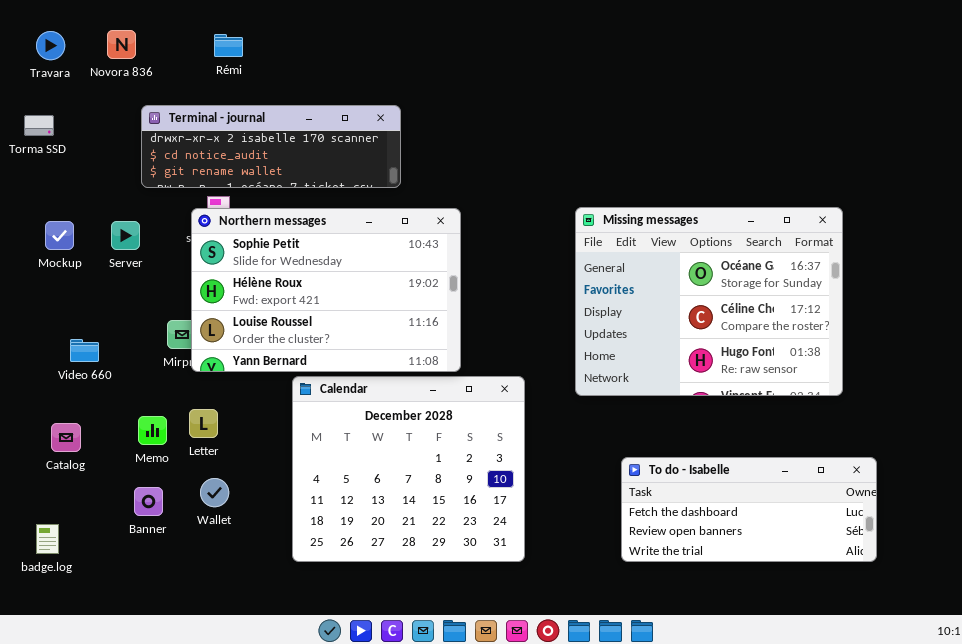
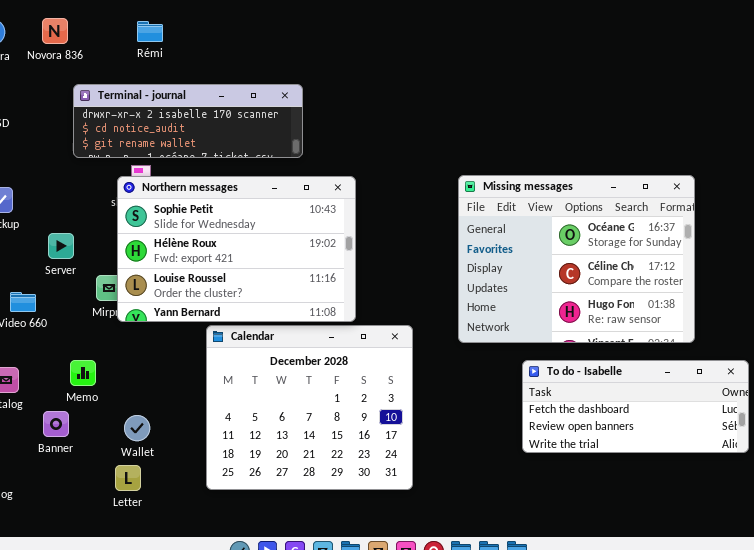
Server: [111,221,140,250] -> [48,233,74,259], moved
Letter: [189,409,218,438] -> [115,465,141,491], moved
To do - Isabelle: [621,457,877,562] -> [522,360,749,453], moved
Banner: [134,487,163,516] -> [43,411,69,437], moved

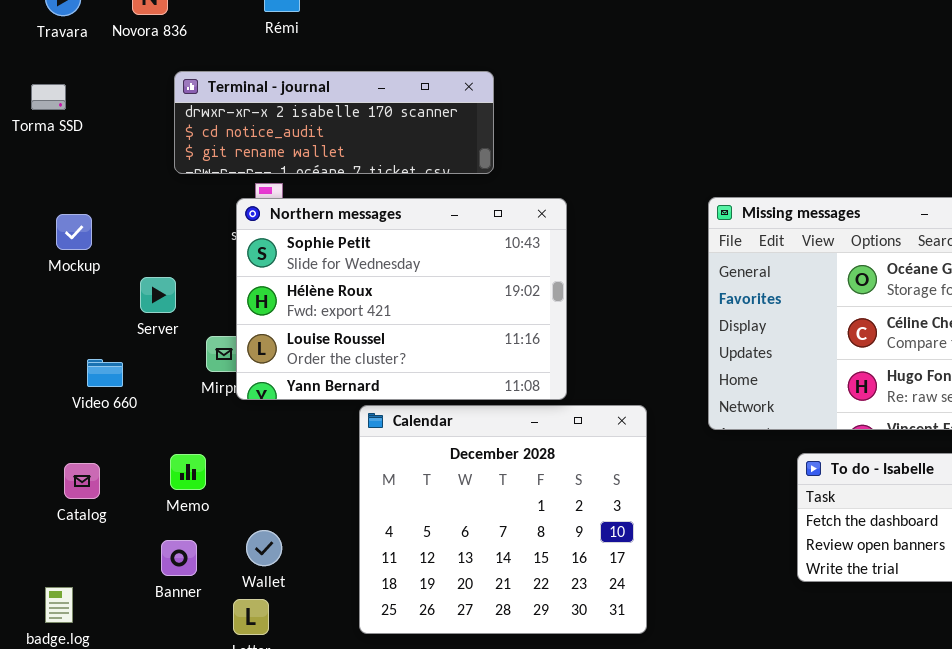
Banner: [43,411,69,437] -> [161,540,197,576], moved

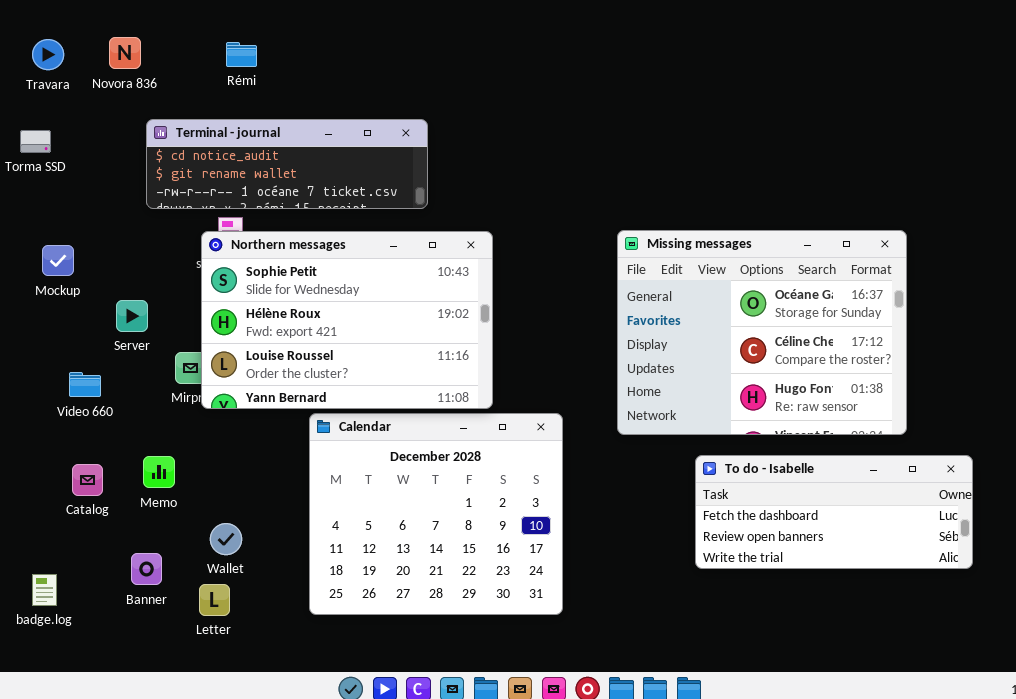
Terminal - journal: [174,71,494,174] -> [146,119,428,209], scrolled down 1 row
Catalog: [64,463,100,499] -> [72,464,103,496], moved
Banner: [161,540,197,576] -> [131,553,162,585], moved

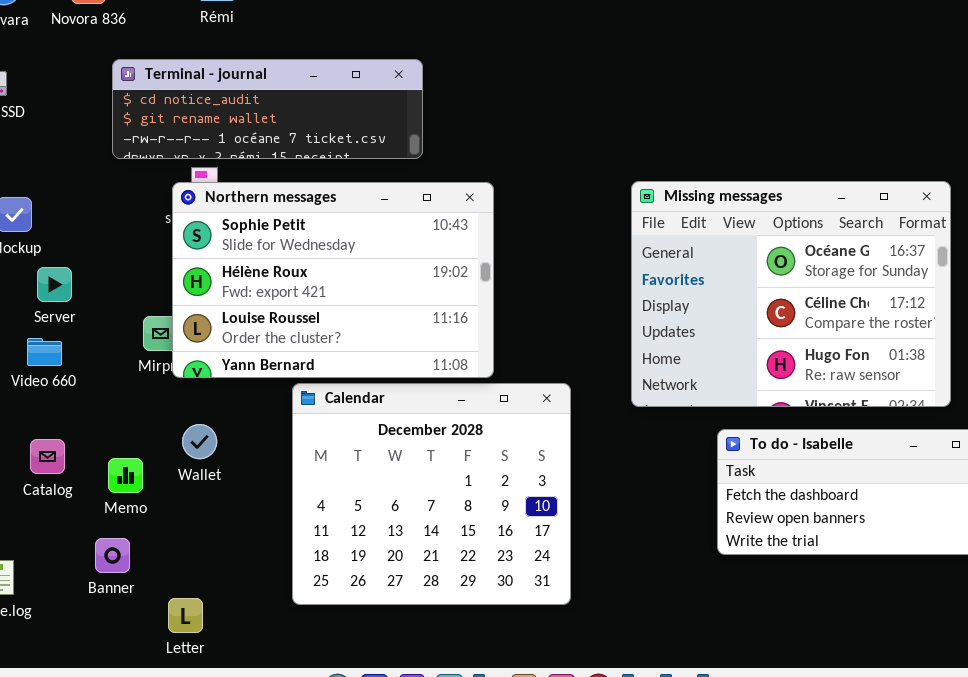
Server: [116,300,148,332] -> [37,267,72,302], moved
Memo: [143,456,175,488] -> [108,458,143,493], moved
Wallet: [210,523,242,555] -> [182,424,217,459], moved
Letter: [199,584,230,616] -> [168,598,203,633], moved

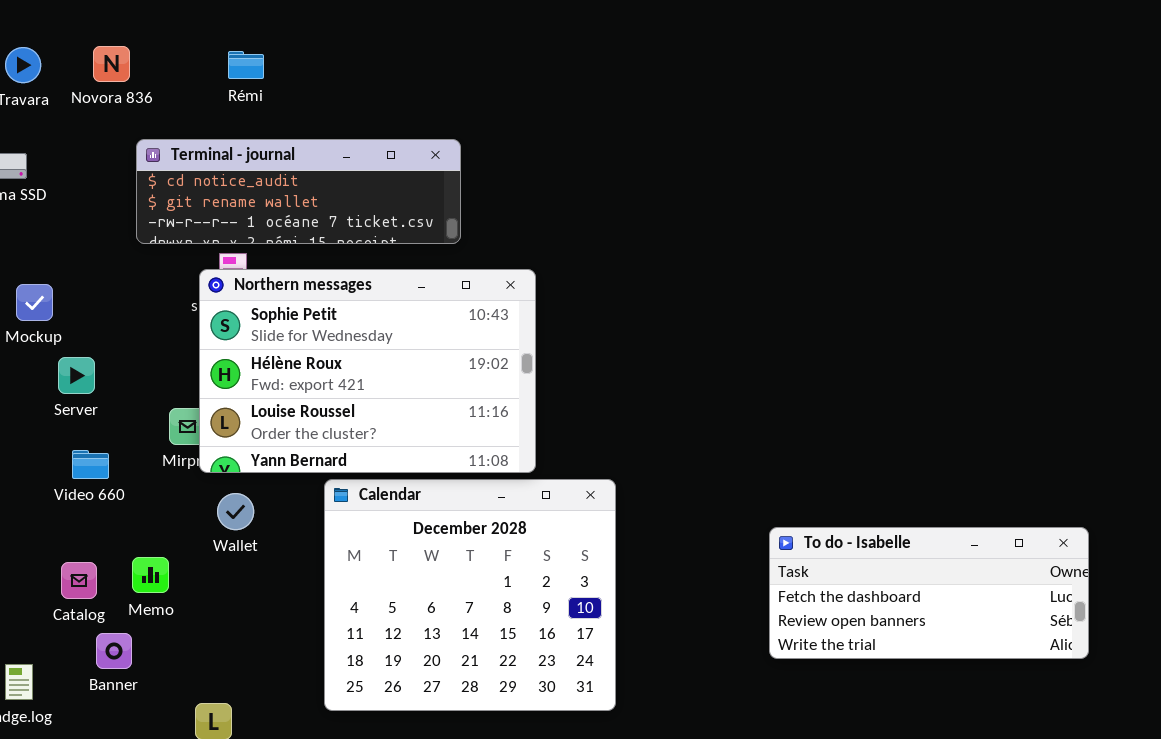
Missing messages: [631,181,951,407] -> none, closed
Video 660: [27,338,62,366] -> [72,450,109,479], moved
Wallet: [182,424,217,459] -> [217,493,254,530], moved
Catalog: [30,439,65,474] -> [61,562,97,599], moved
Banner: [95,538,130,573] -> [96,633,132,669], moved

